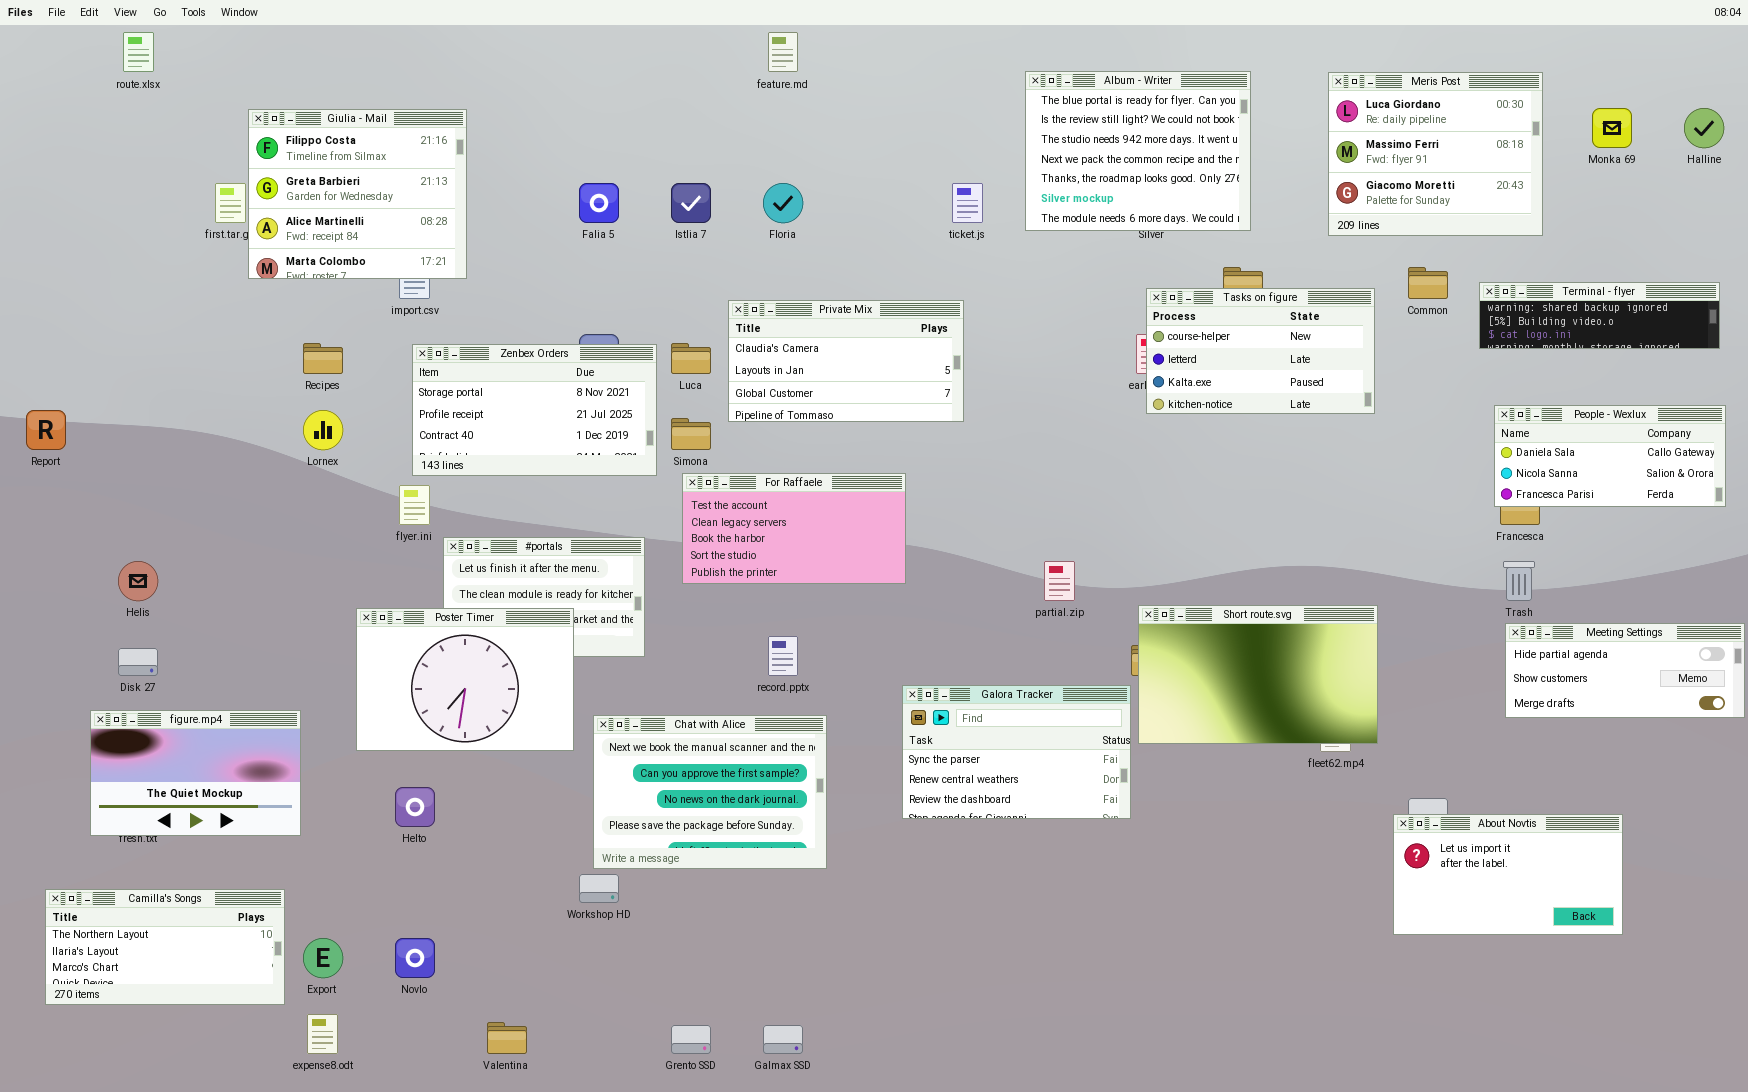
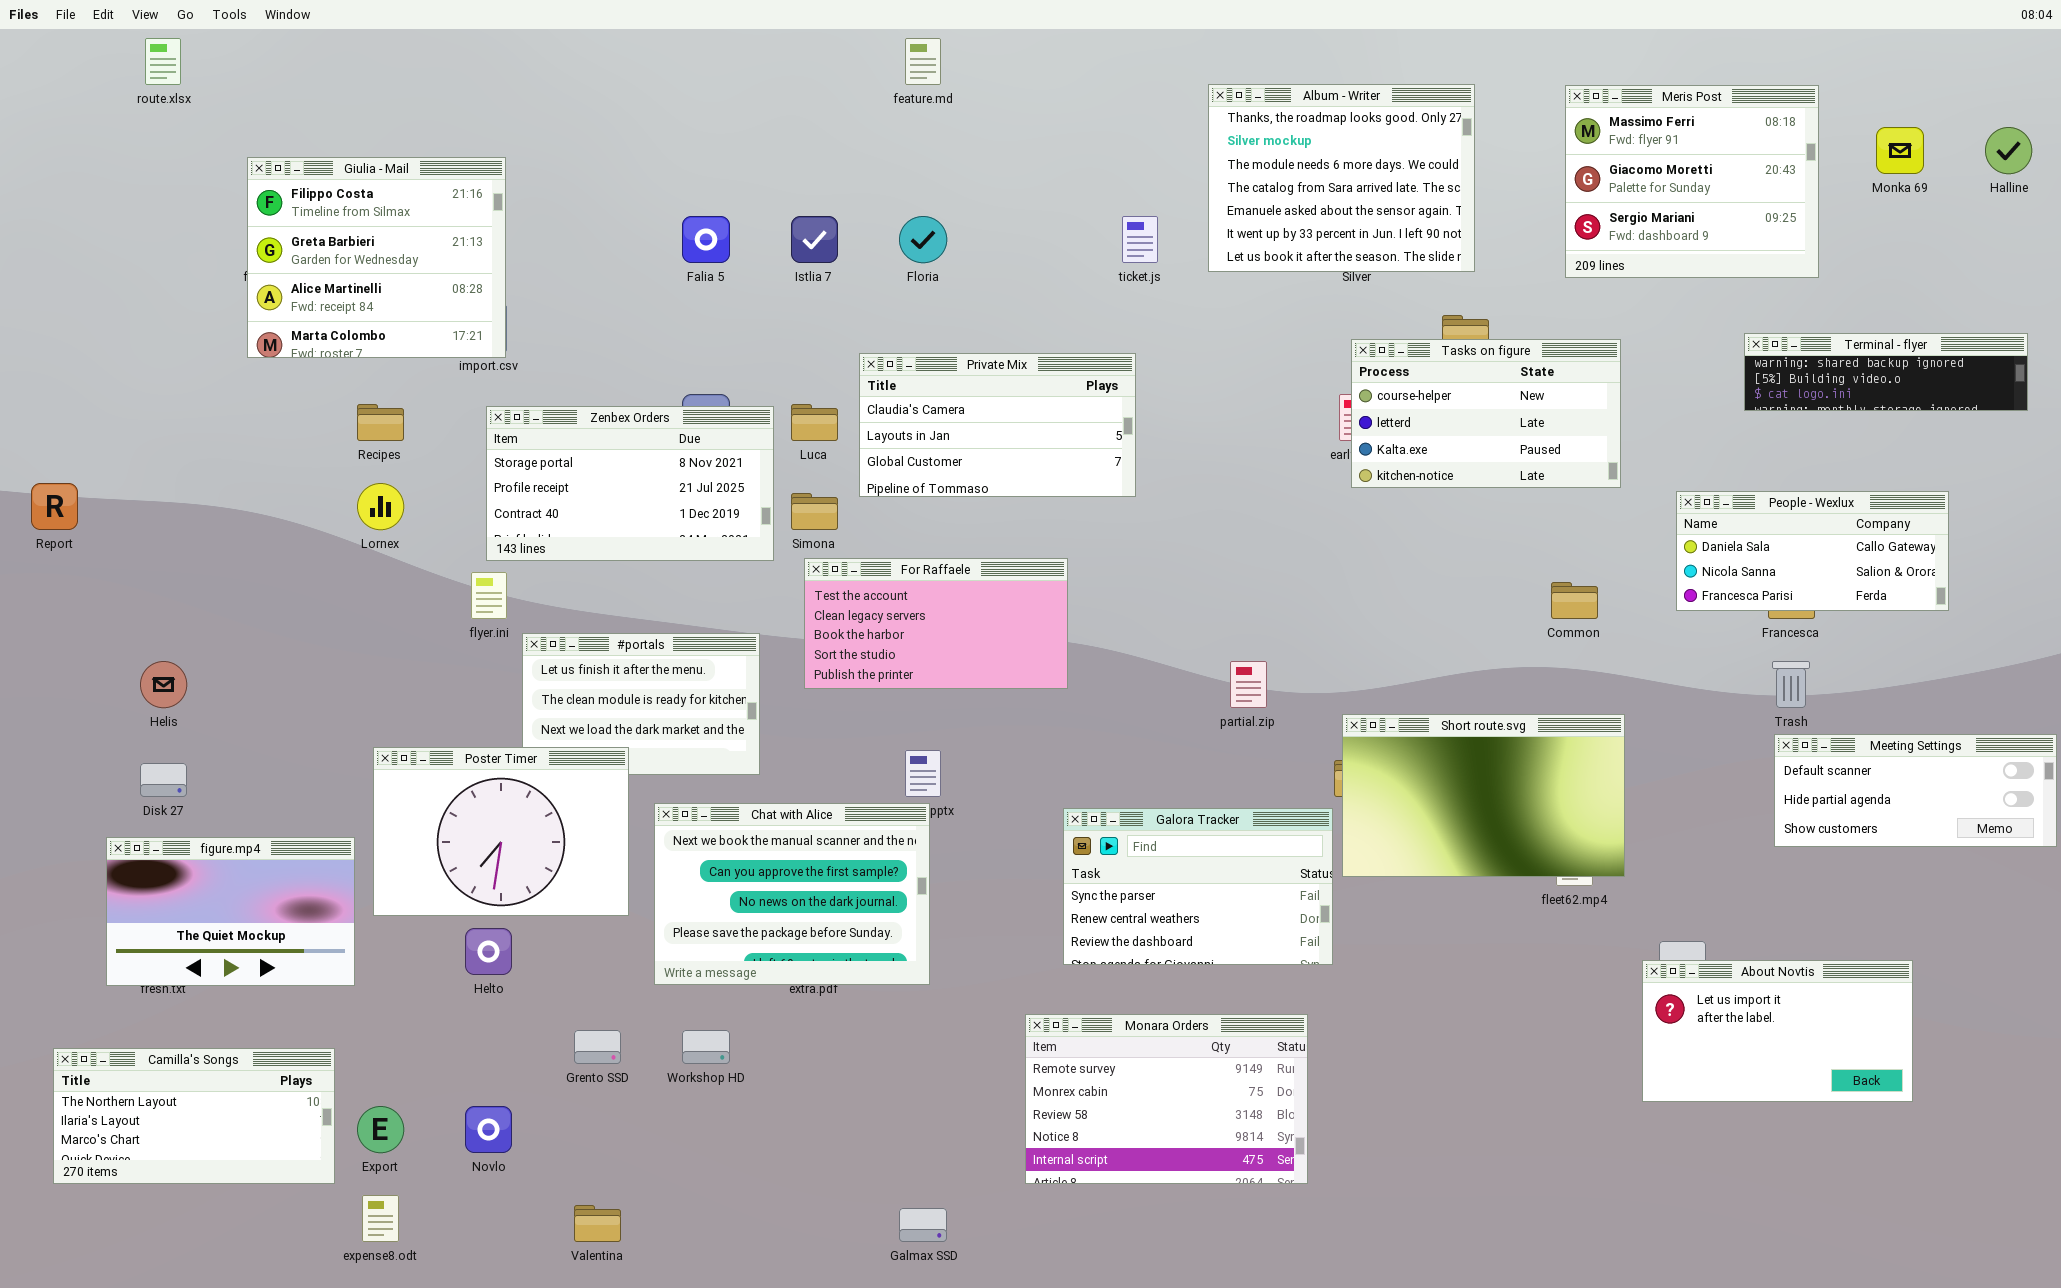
Album - Writer: [1025,71,1251,231] -> [1208,84,1475,272], scrolled down 4 rows
Meris Post: [1328,72,1543,236] -> [1565,85,1819,278], scrolled down 1 row
Giulia - Mail: [248,109,467,279] -> [247,157,506,358], moved
Common: [1408,267,1448,299] -> [1551,582,1598,619], moved
People - Wexlux: [1494,405,1726,507] -> [1676,491,1949,611], moved
Poster Timer: [356,608,574,751] -> [373,747,629,916], moved
Meeting Settings: [1505,623,1745,718] -> [1774,734,2057,847], scrolled up 1 row
Chat with Alice: [593,715,827,869] -> [654,803,930,985], moved
Monara Orders: none -> [1025,1014,1308,1184], opened
Grento SSD: [671,1025,711,1054] -> [574,1030,621,1064], moved

